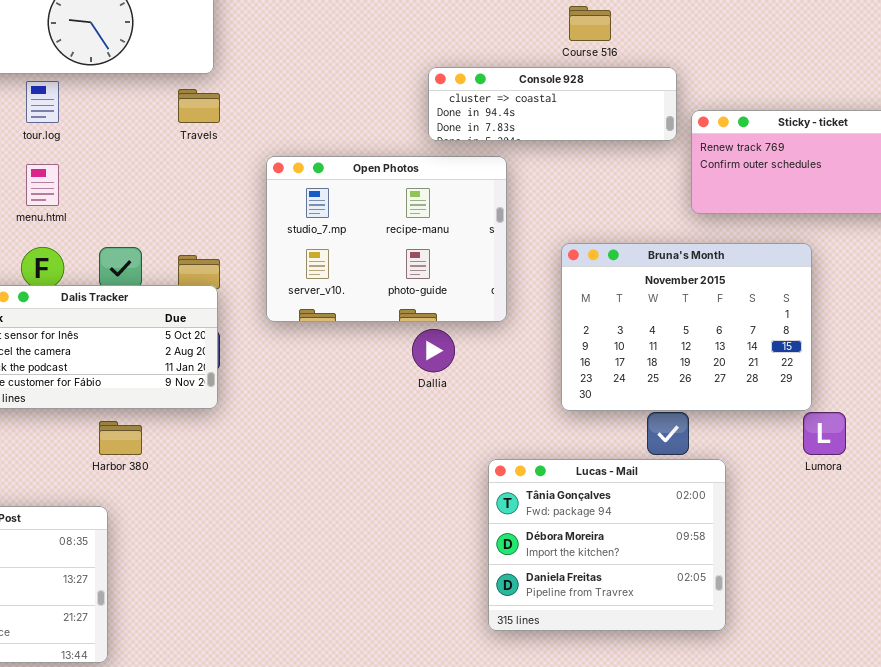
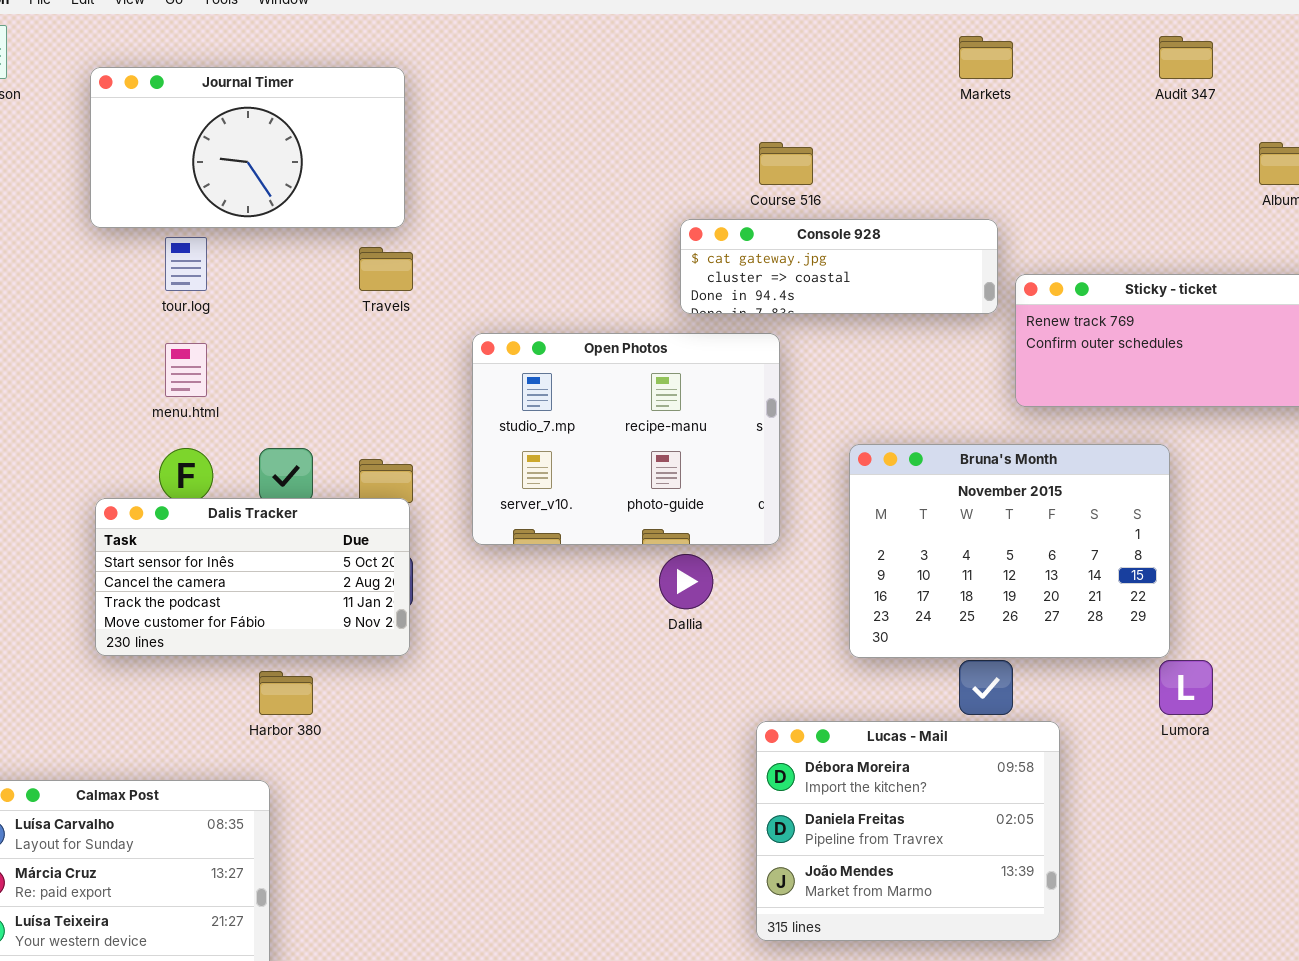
Course 516: [569,6,611,41] -> [759,142,813,185], moved
Console 928: [428,67,677,141] -> [680,219,998,314], scrolled up 1 row
Lucas - Mail: [488,459,726,631] -> [756,721,1060,941], scrolled down 1 row

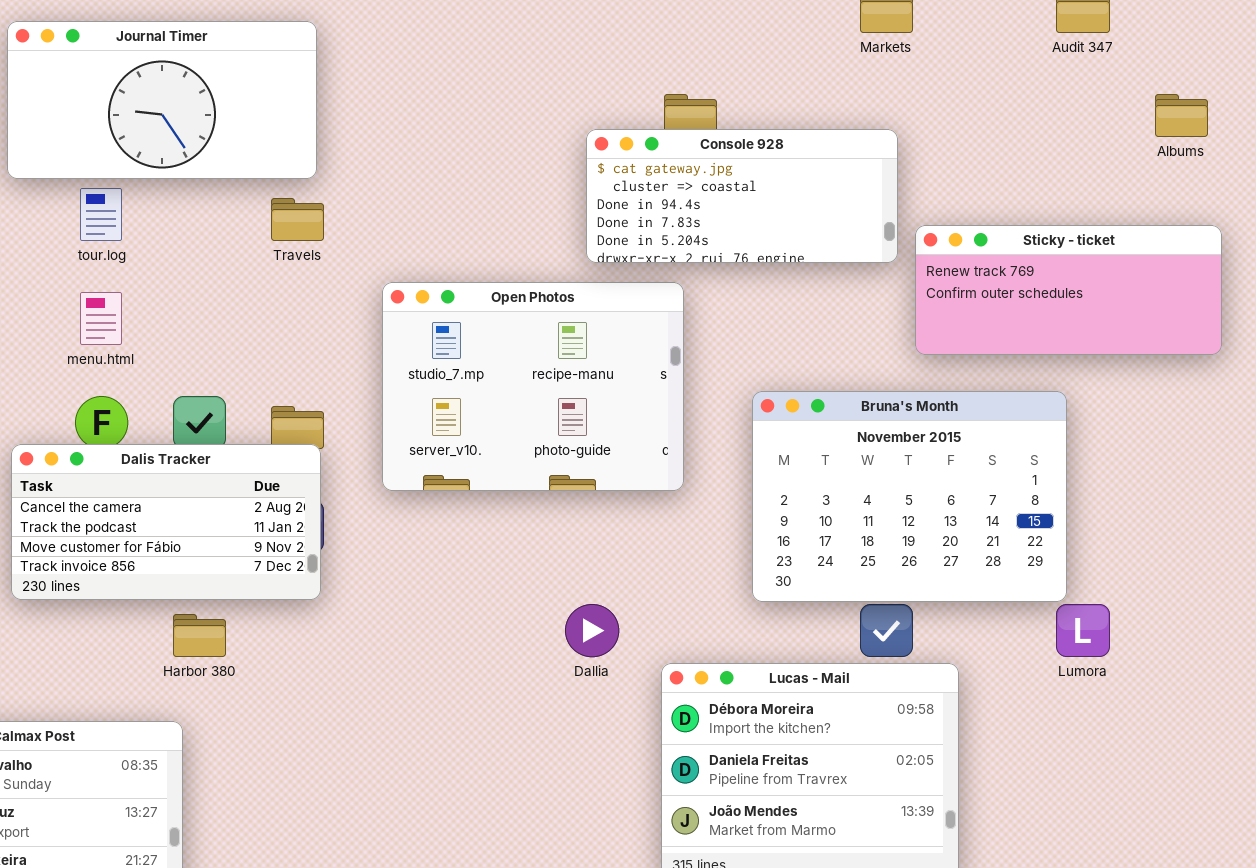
Console 928: [680,219,998,314] -> [586,129,898,263], resized
Dalis Tracker: [95,498,410,656] -> [11,444,321,600], scrolled down 1 row
Dallia: [659,554,713,609] -> [565,604,619,657], moved

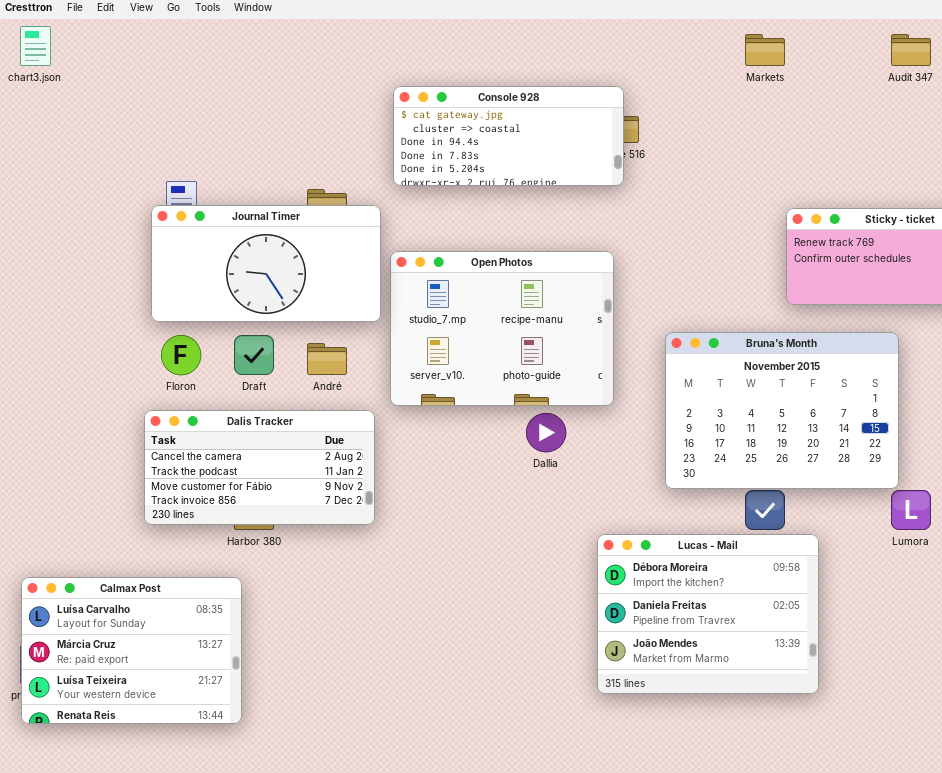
Journal Timer: [7,21,317,179] -> [151,205,381,322], moved
Console 928: [586,129,898,263] -> [393,86,624,186], moved
Dalis Tracker: [11,444,321,600] -> [144,410,375,525], moved
Dallia: [565,604,619,657] -> [526,413,566,452], moved

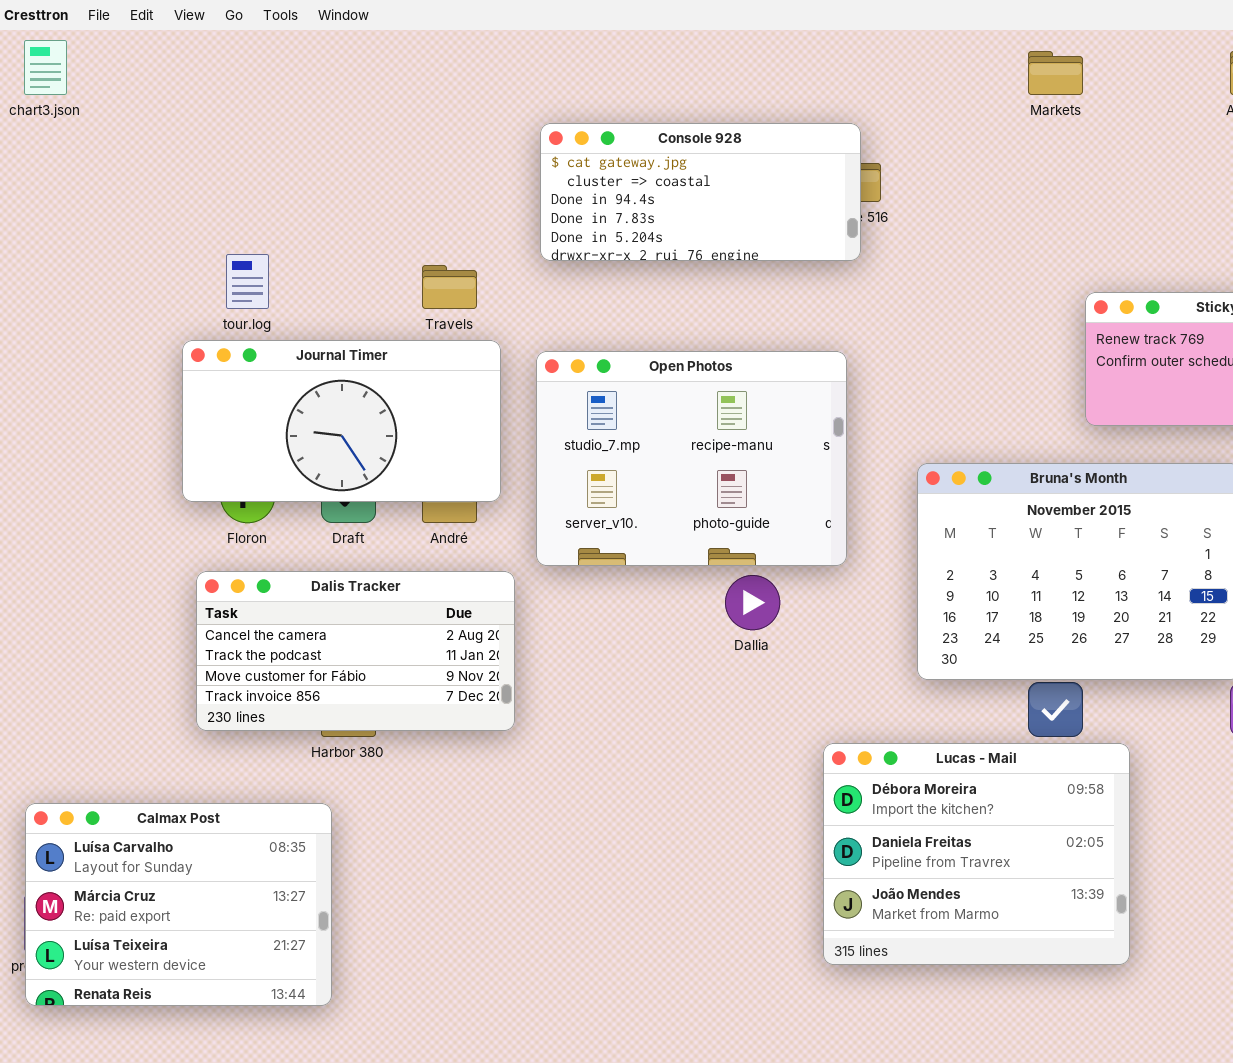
Journal Timer: [151,205,381,322] -> [182,340,501,502], moved

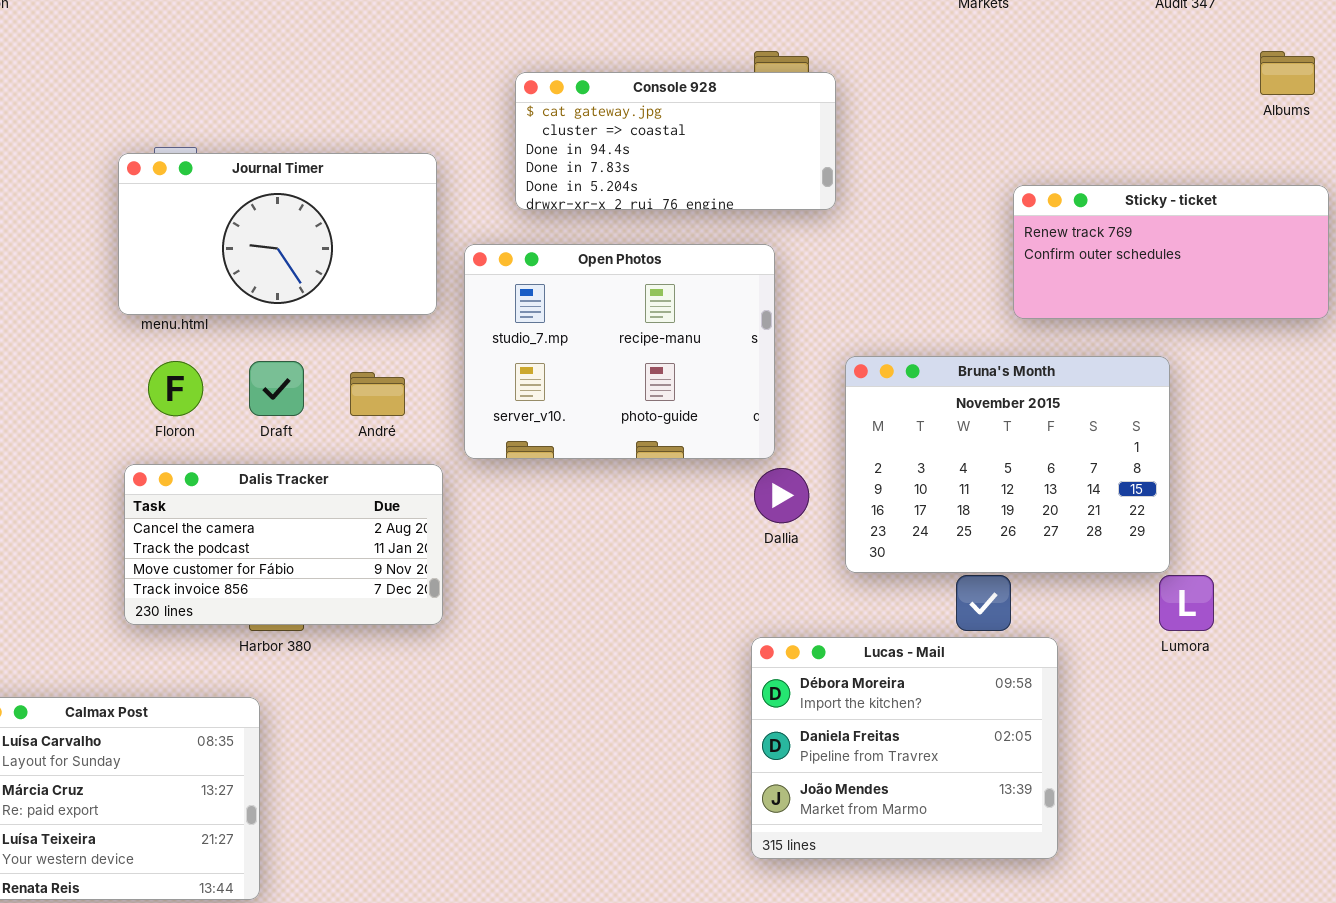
Console 928: [540,123,861,261] -> [515,72,836,210], moved
Journal Timer: [182,340,501,502] -> [118,153,437,315], moved
Dallia: [725,575,780,630] -> [754,468,809,523], moved

